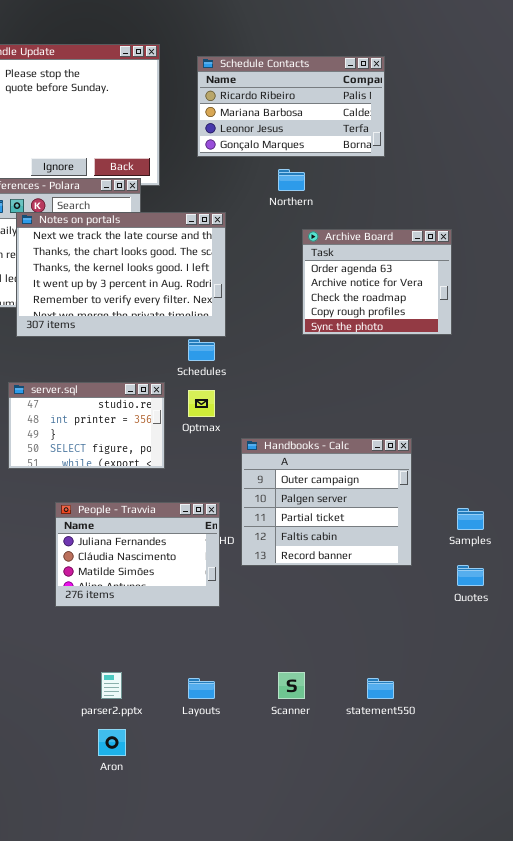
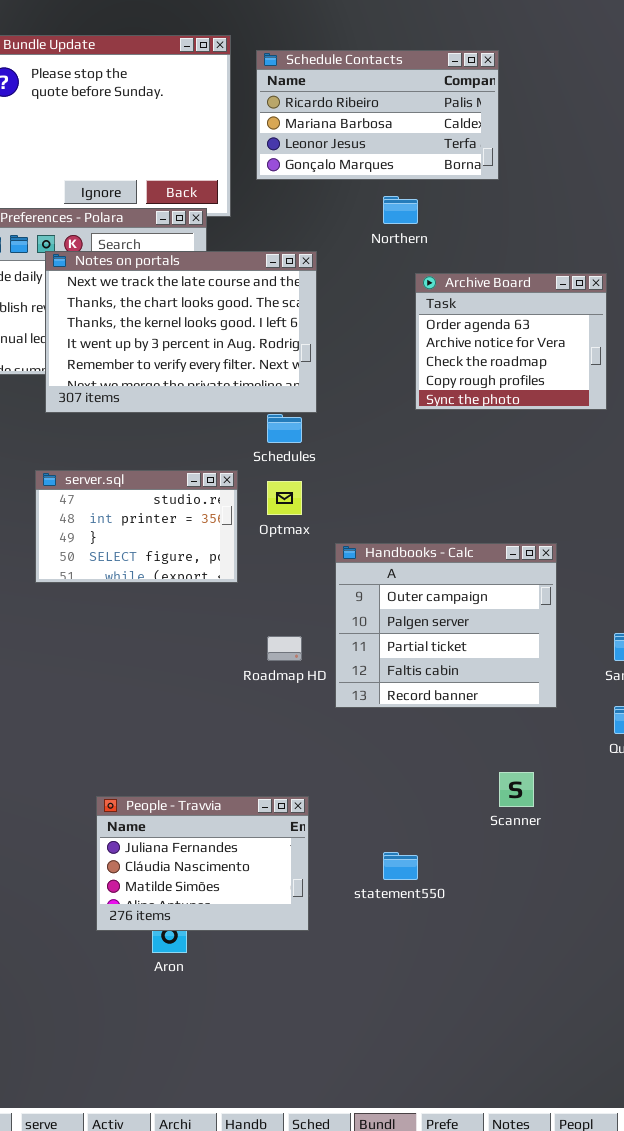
Schedule Contacts: [197,56,385,157] -> [256,50,499,180], moved
People - Travvia: [55,502,220,607] -> [96,796,309,931], moved
Scanner: [278,672,305,699] -> [499,772,534,807], moved
statement550: [367,678,394,699] -> [383,852,418,880], moved

